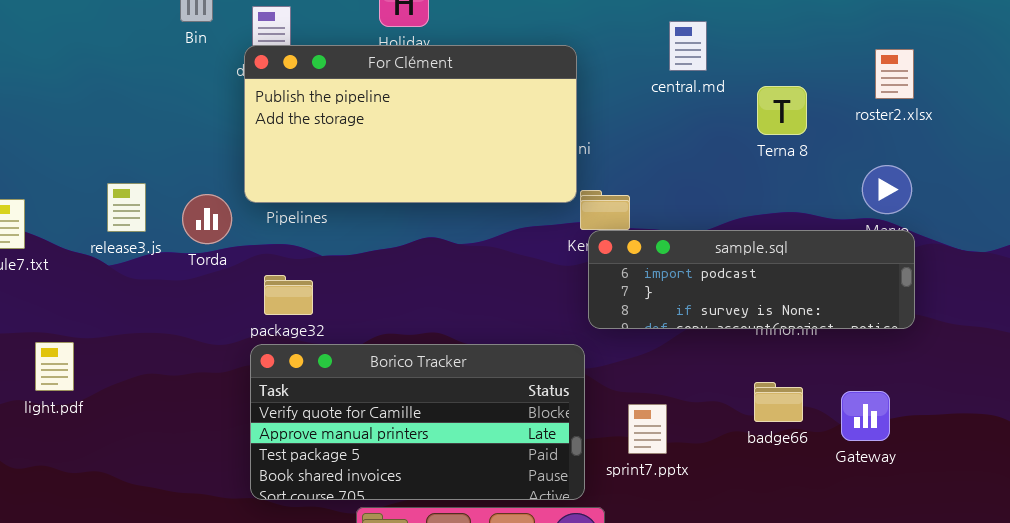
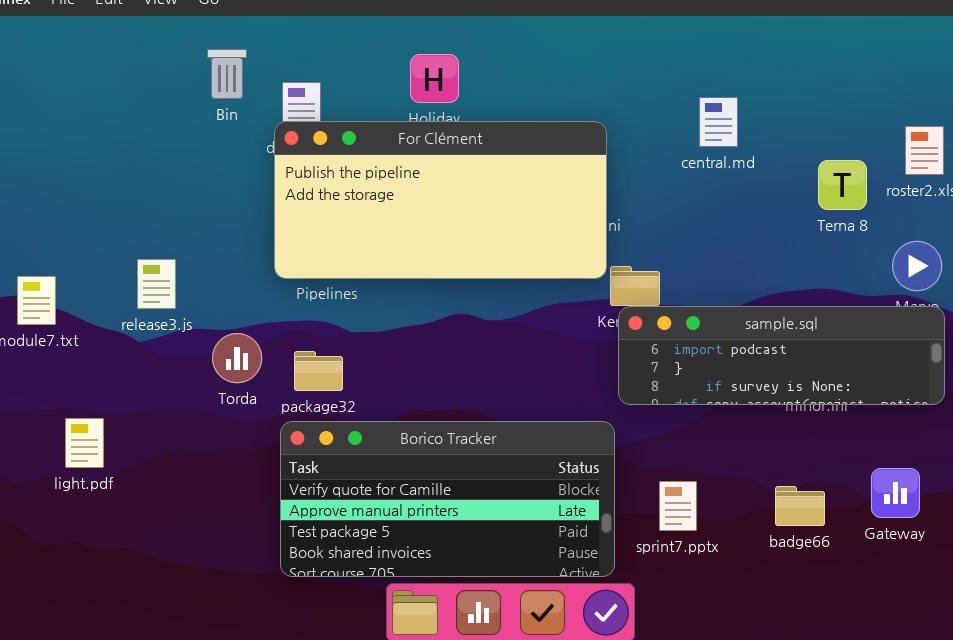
Terna 8: [757,86,807,135] -> [818,160,867,210], moved
Torda: [182,194,232,244] -> [212,333,262,383], moved
badge66: [754,382,803,422] -> [775,486,825,526], moved

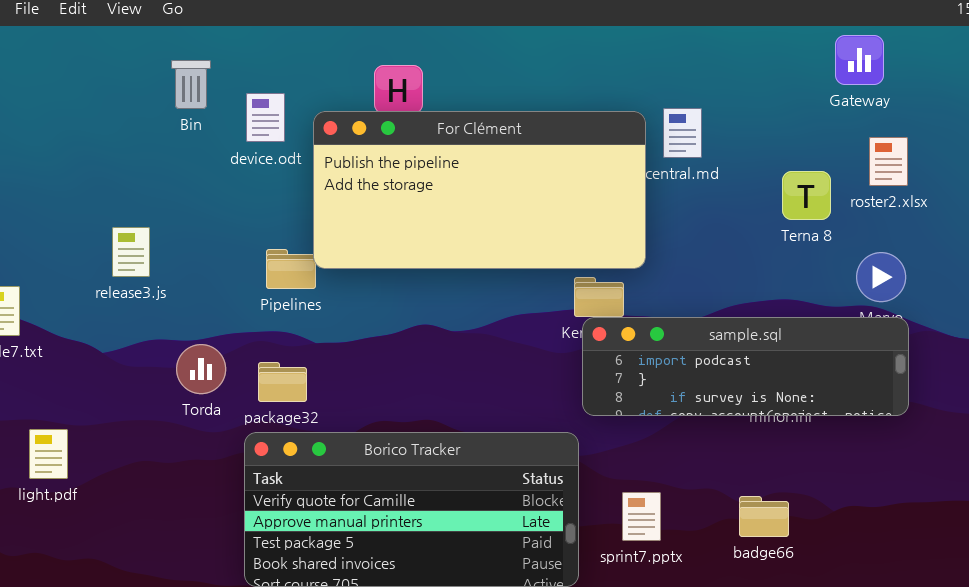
For Clément: [274,121,607,279] -> [313,111,646,269], moved
release3.js: [137,259,176,309] -> [112,227,150,277], moved
Gateway: [871,468,920,518] -> [835,35,884,85], moved

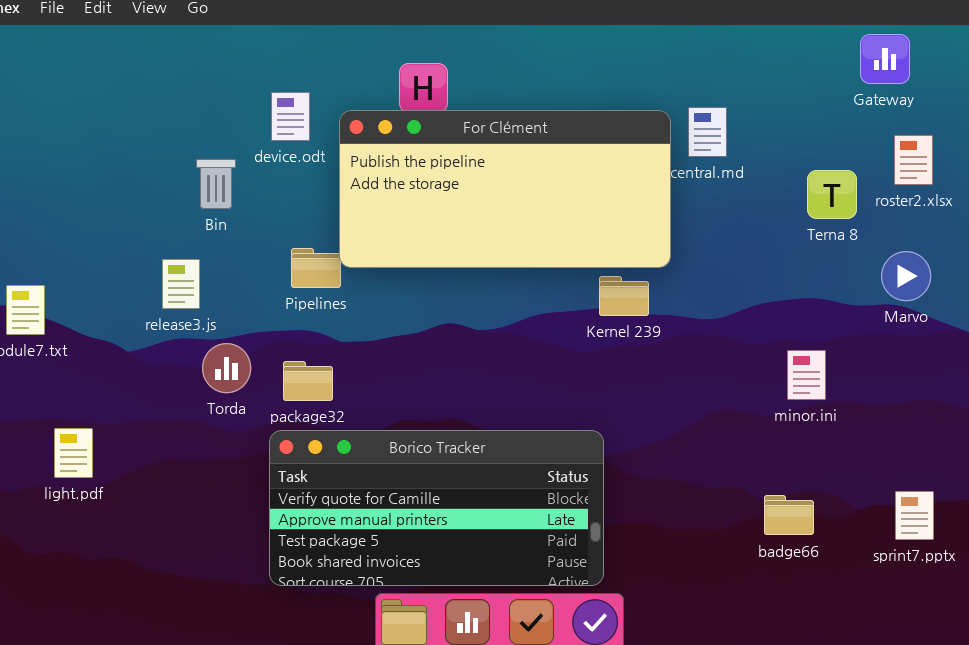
Bin: [171,60,211,109] -> [196,159,236,209], moved
release3.js: [112,227,150,277] -> [162,259,200,309], moved
sample.sql: [582,317,909,416] -> none, closed
sprint7.pptx: [622,492,661,541] -> [895,491,934,540], moved

